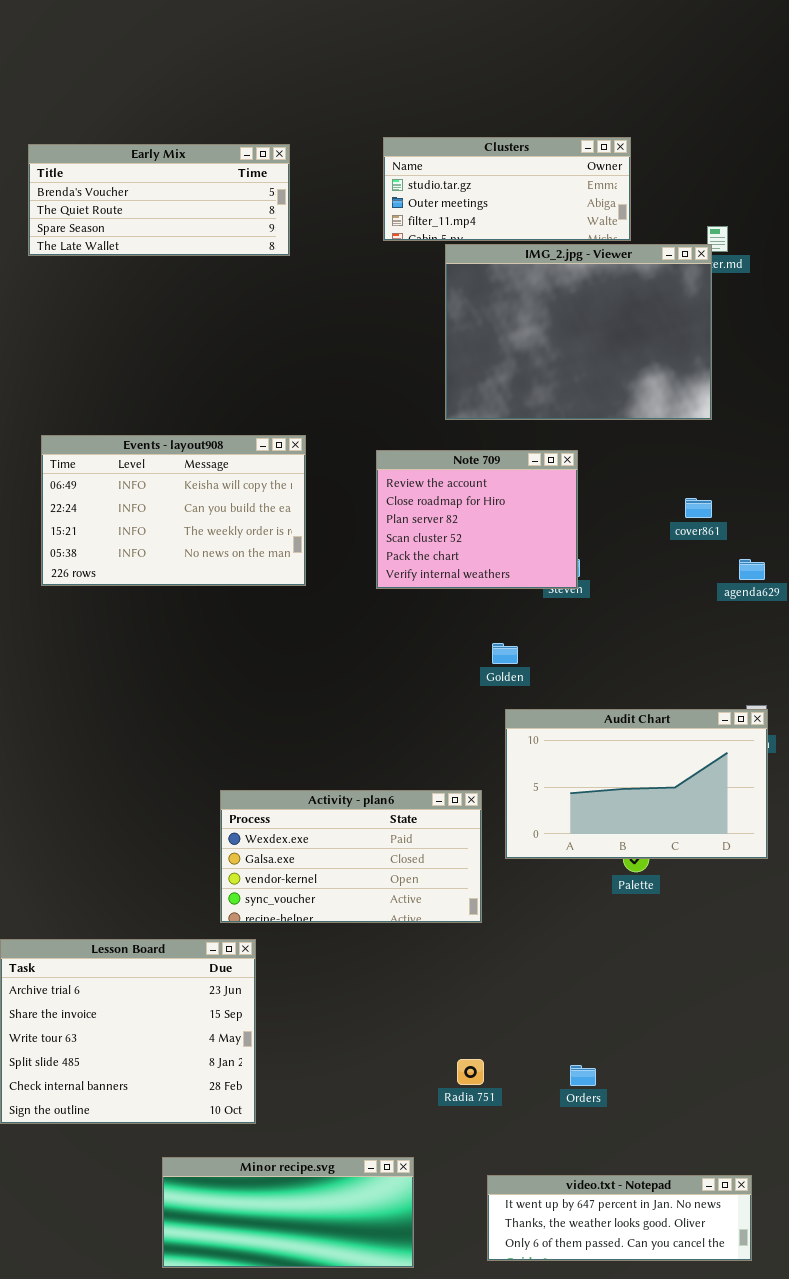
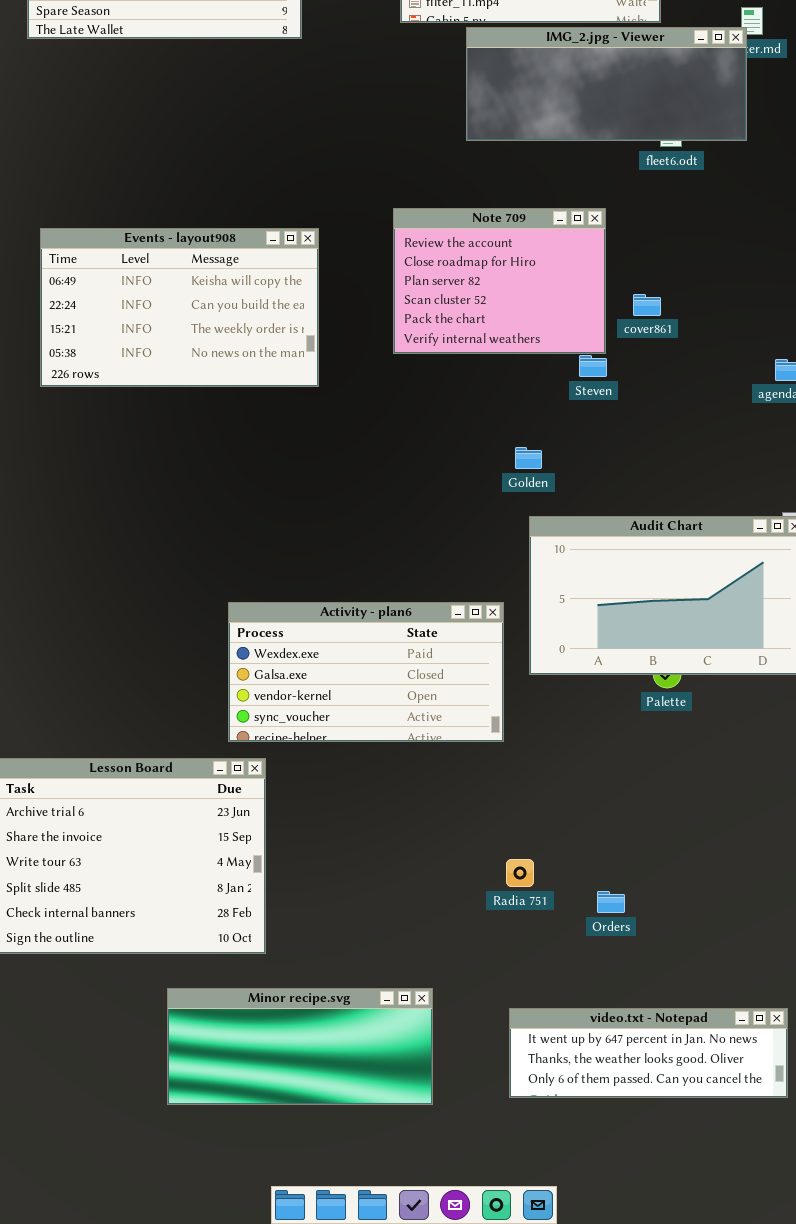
IMG_2.jpg - Viewer: [445,244,712,420] -> [466,27,747,141], resized
Note 709: [376,450,578,589] -> [393,208,606,354], moved
cover861: [685,498,712,518] -> [633,294,661,316], moved
Radia 751: [457,1059,484,1085] -> [506,859,534,887], moved

